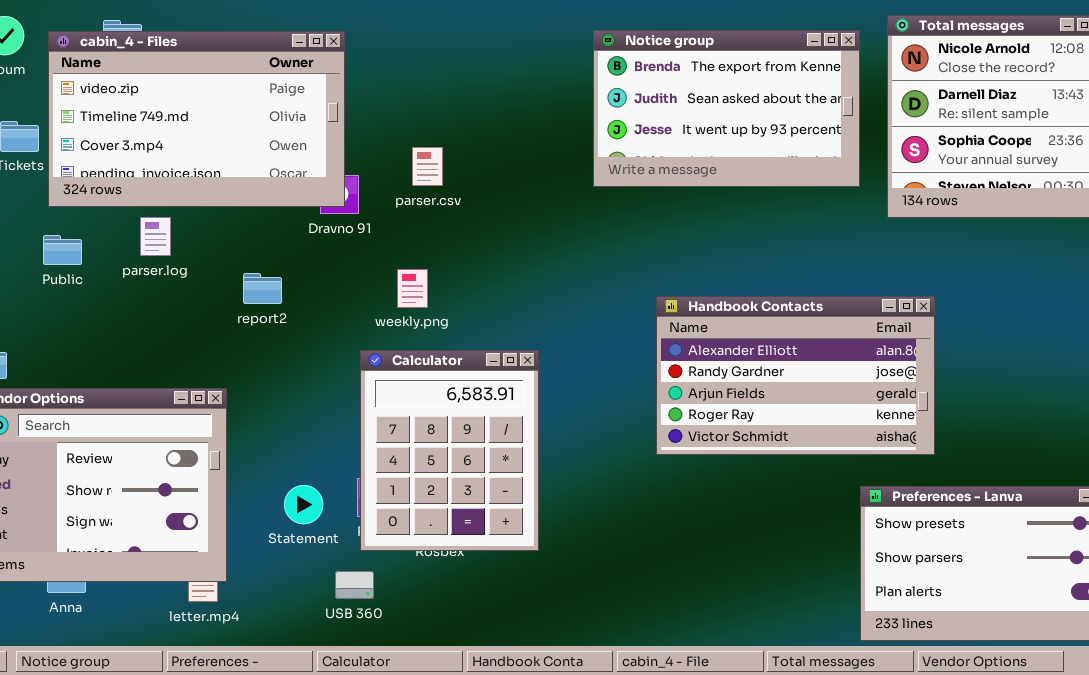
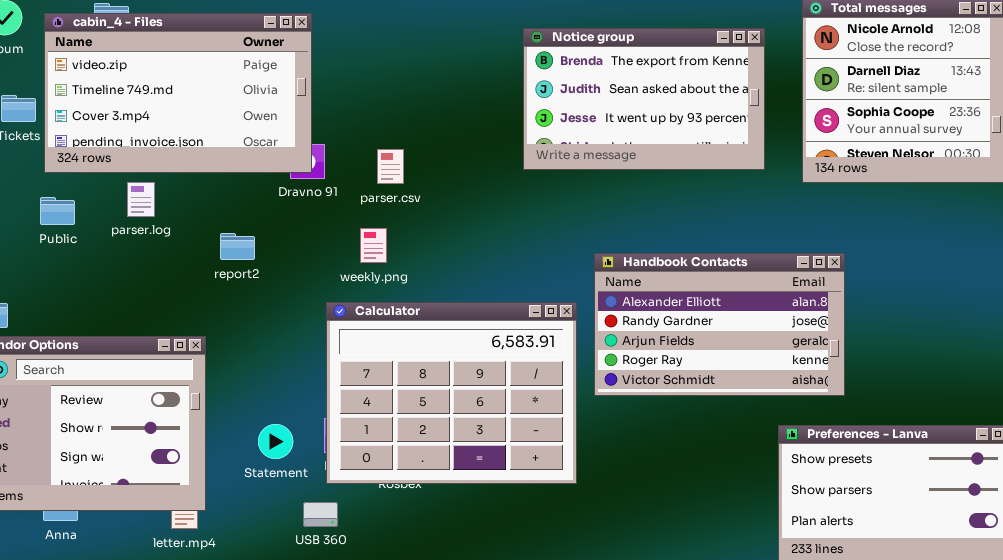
Notice group: [593,30,860,187] -> [523,28,765,170], moved
parser.csv: [412,147,443,186] -> [377,149,404,184], moved
Calculator: [360,350,539,551] -> [326,302,577,484], resized

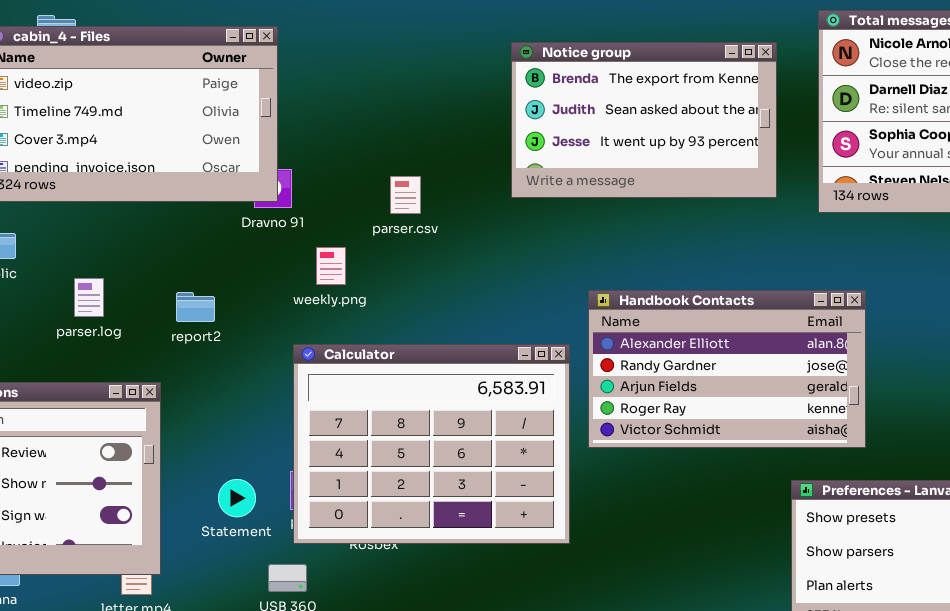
parser.csv: [377,149,404,184] -> [390,176,421,214], moved
parser.log: [127,182,155,217] -> [74,278,104,317], moved
weekly.png: [360,228,387,263] -> [316,247,346,285], moved
report2: [220,233,255,260] -> [176,292,215,322], moved

